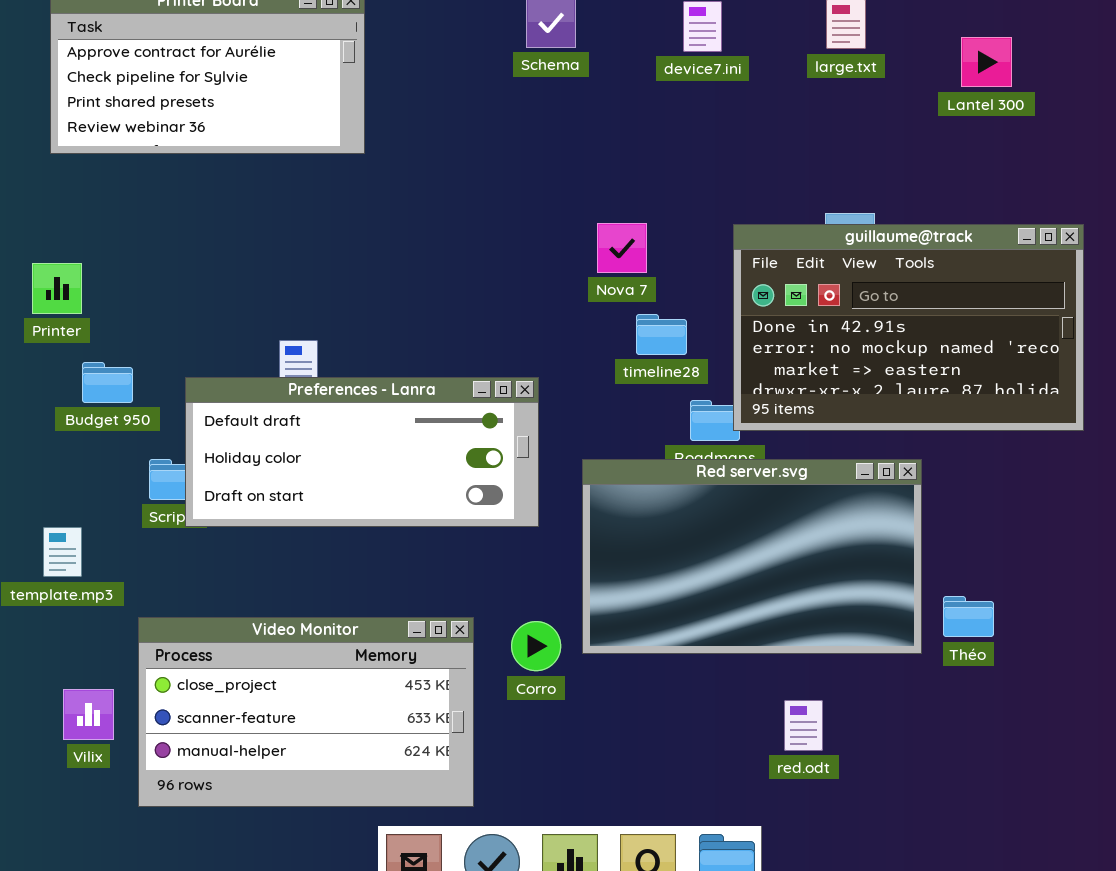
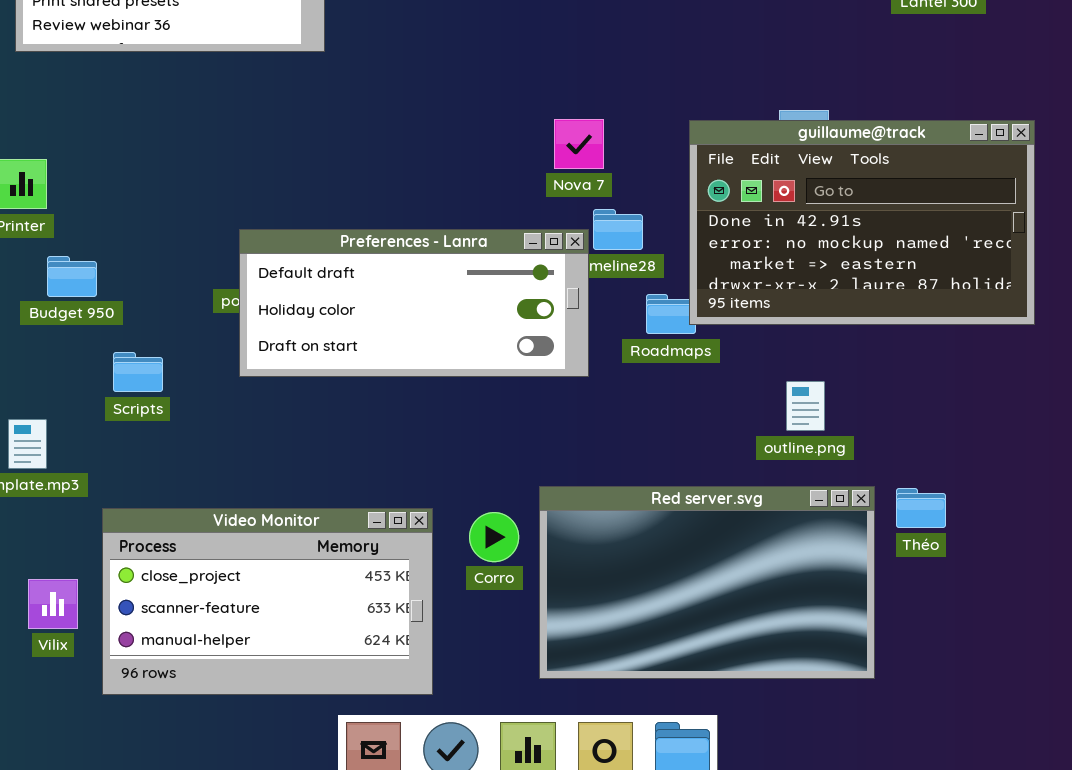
Preferences - Lanra: [185,377,539,527] -> [239,229,589,377], moved
Red server.svg: [582,459,922,654] -> [539,486,875,679], moved

